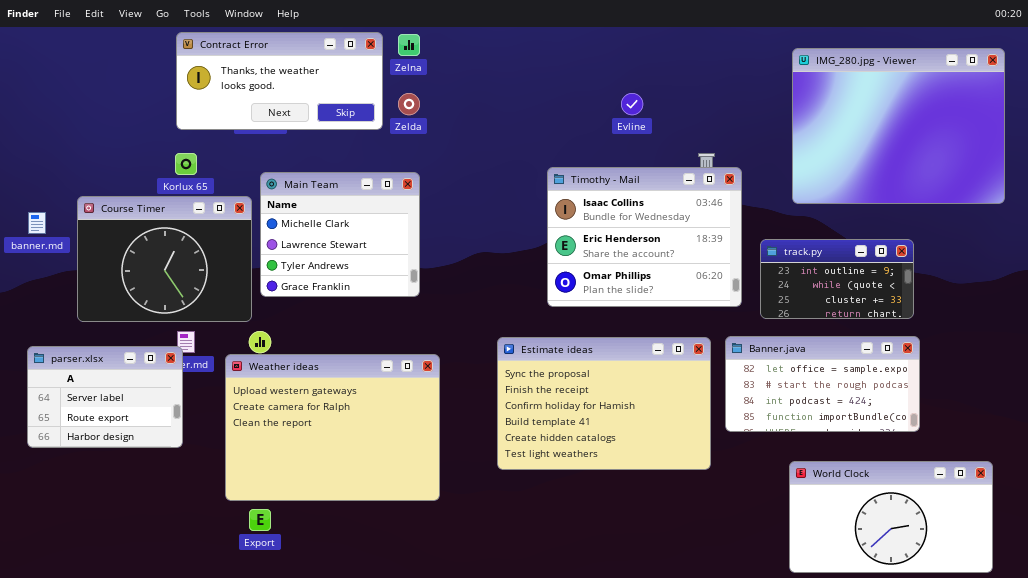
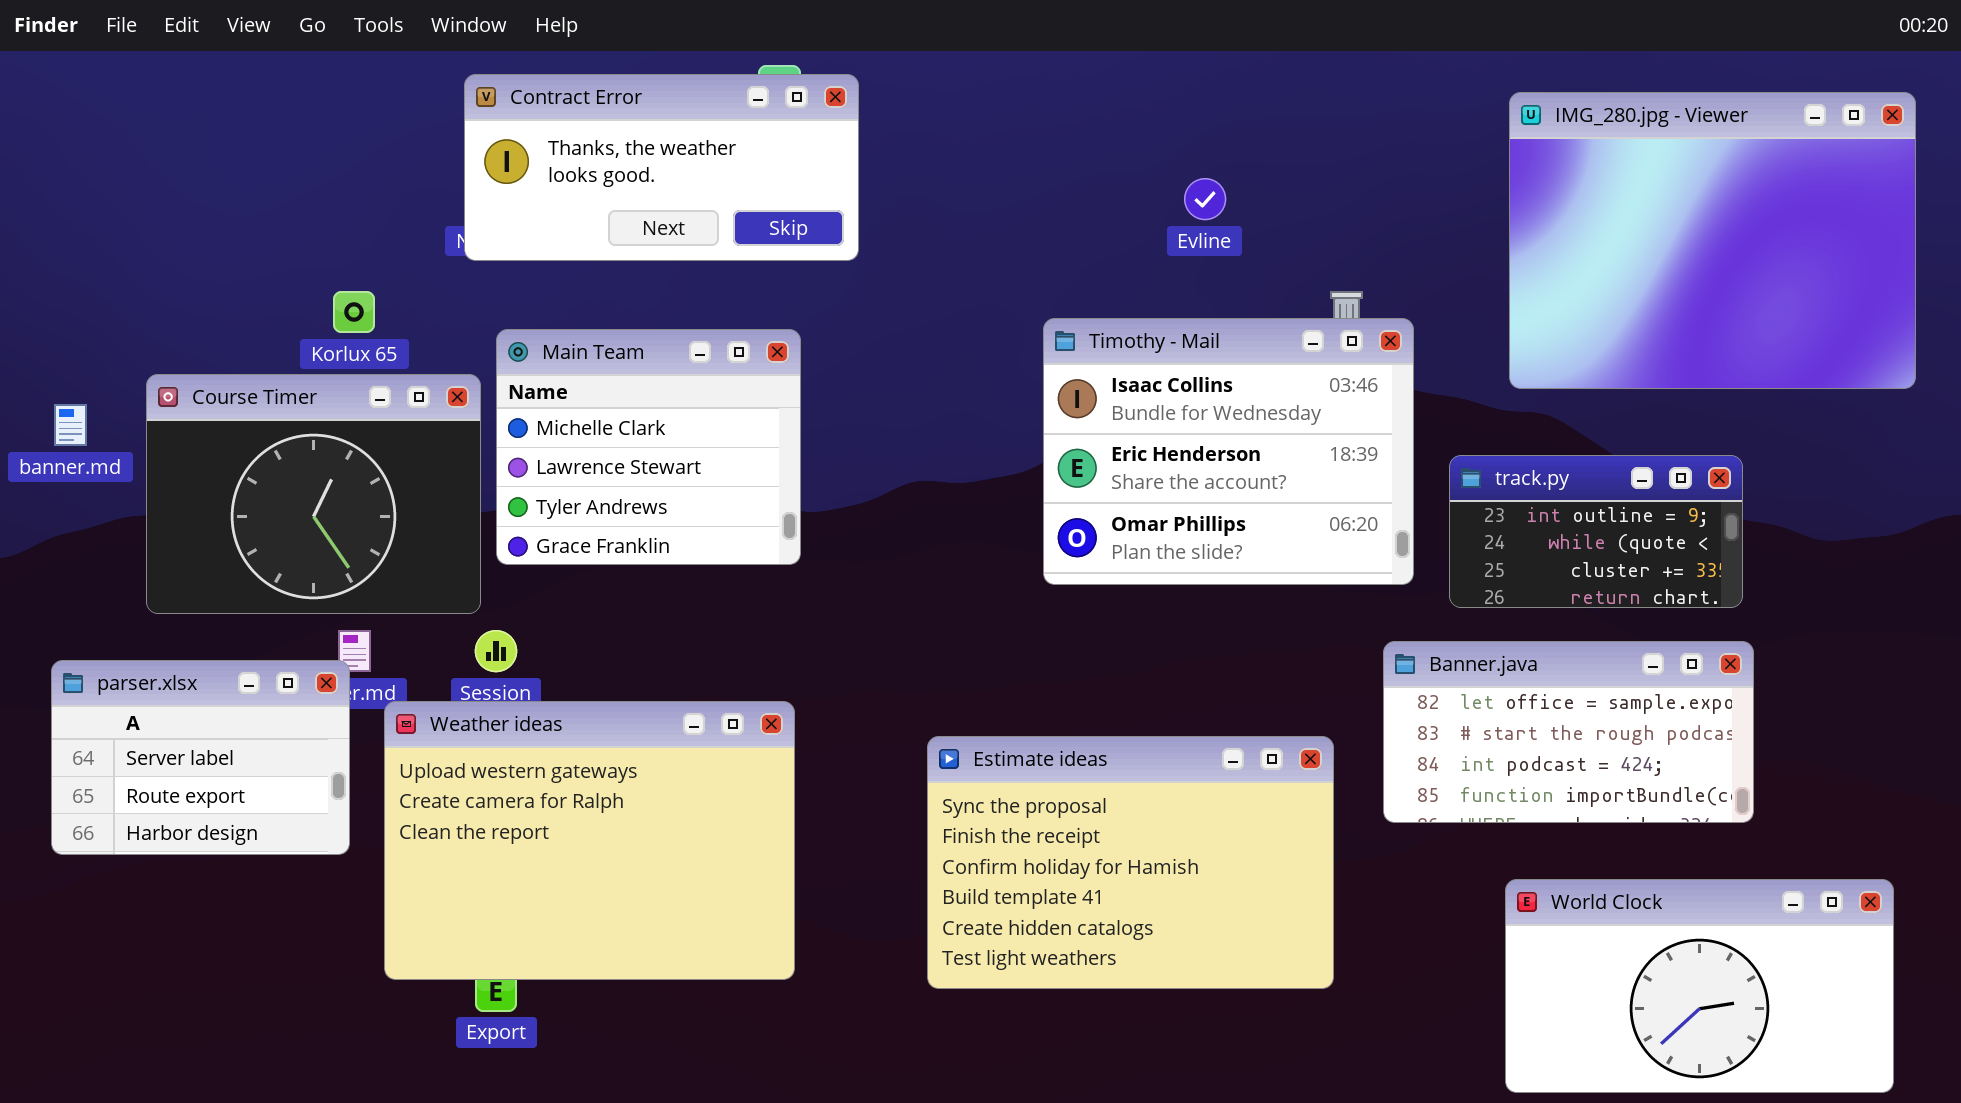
Contract Error: [176,32,383,130] -> [464,74,859,261], moved
Estimate ideas: [497,337,711,470] -> [927,736,1334,989], moved
Weather ideas: [225,354,440,501] -> [384,701,795,980], moved

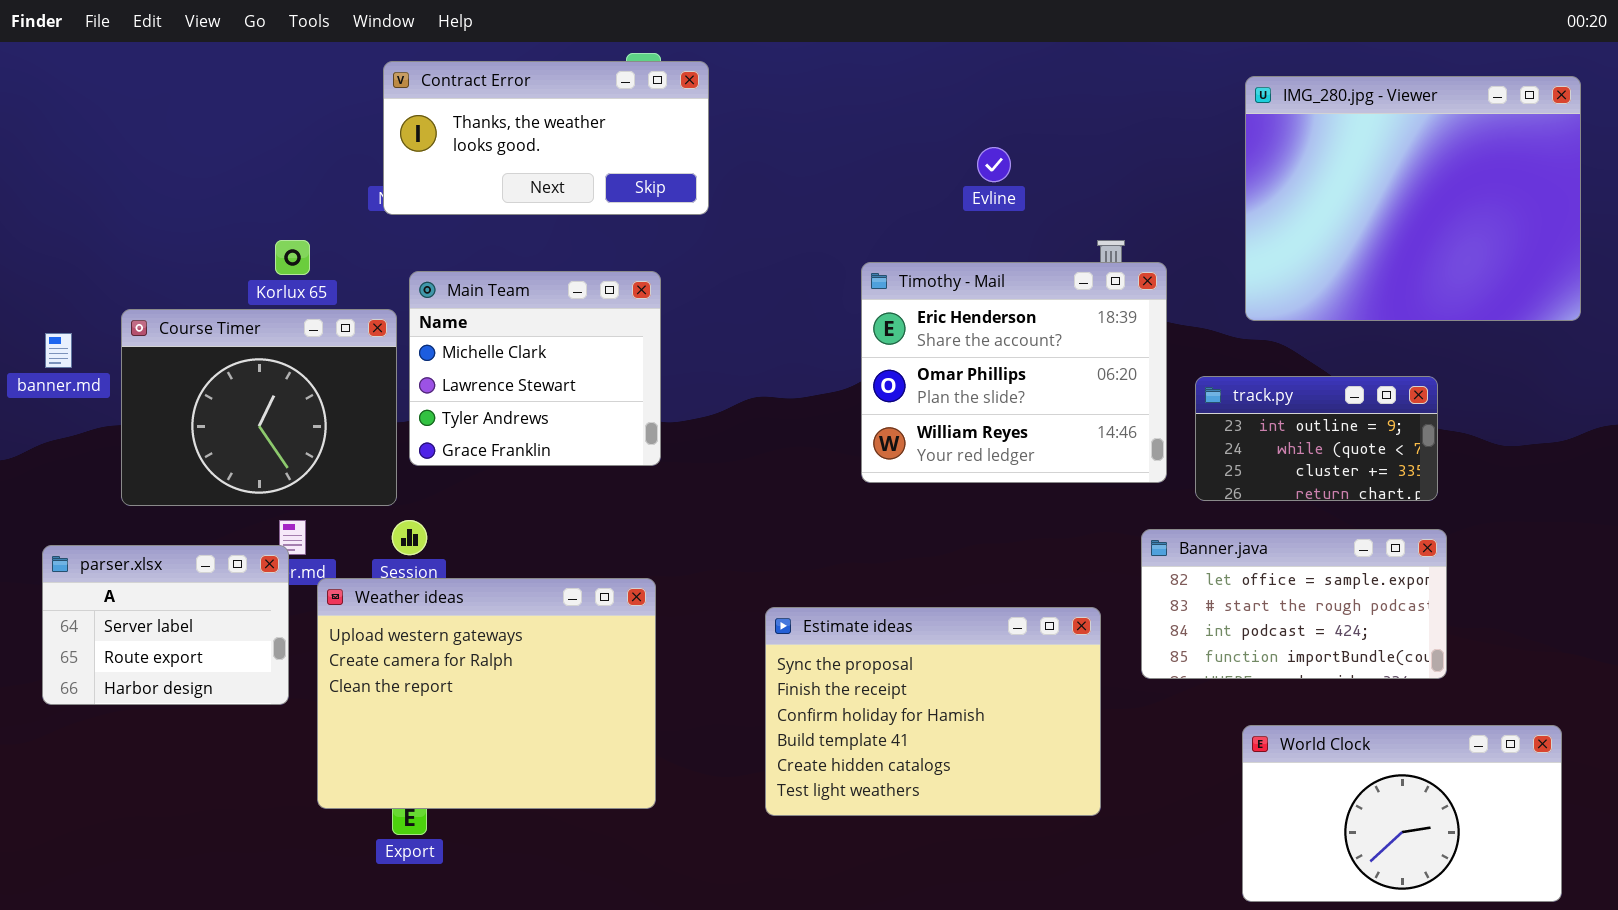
Timothy - Mail: [1043,318,1414,585] -> [861,262,1167,483], scrolled down 1 row

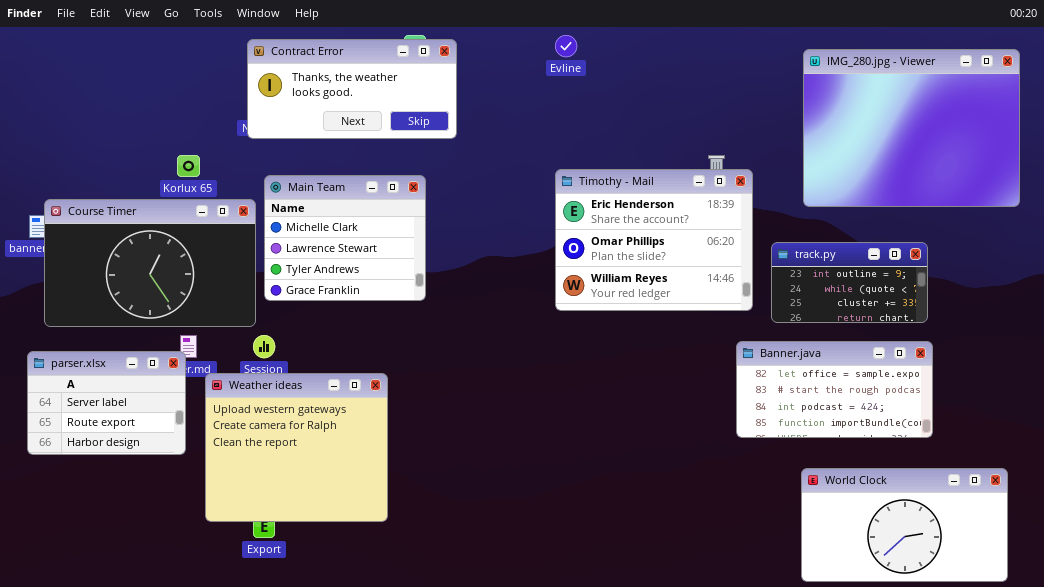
Evline: [977,147,1011,182] -> [555,35,577,57], moved
Course Timer: [121,309,397,506] -> [44,199,256,327], resized
Weather ideas: [317,578,656,809] -> [205,373,388,522], resized
Estimate ideas: [765,607,1101,816] -> none, closed

